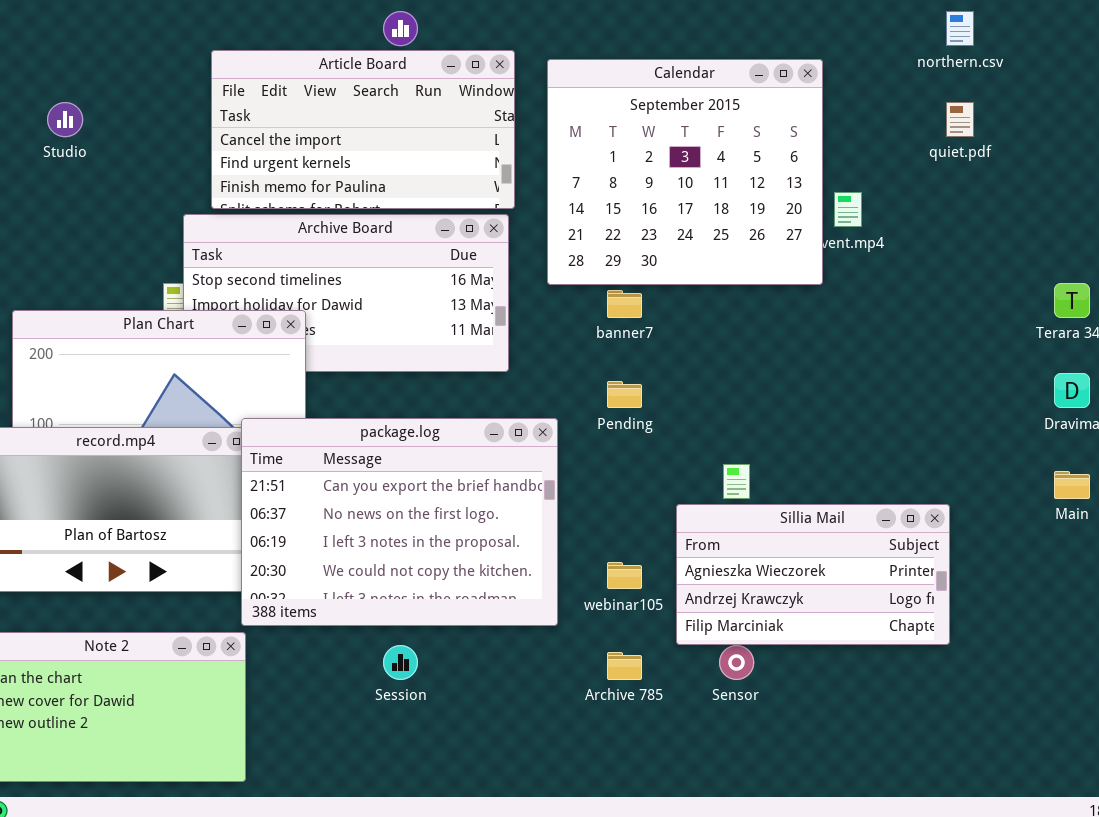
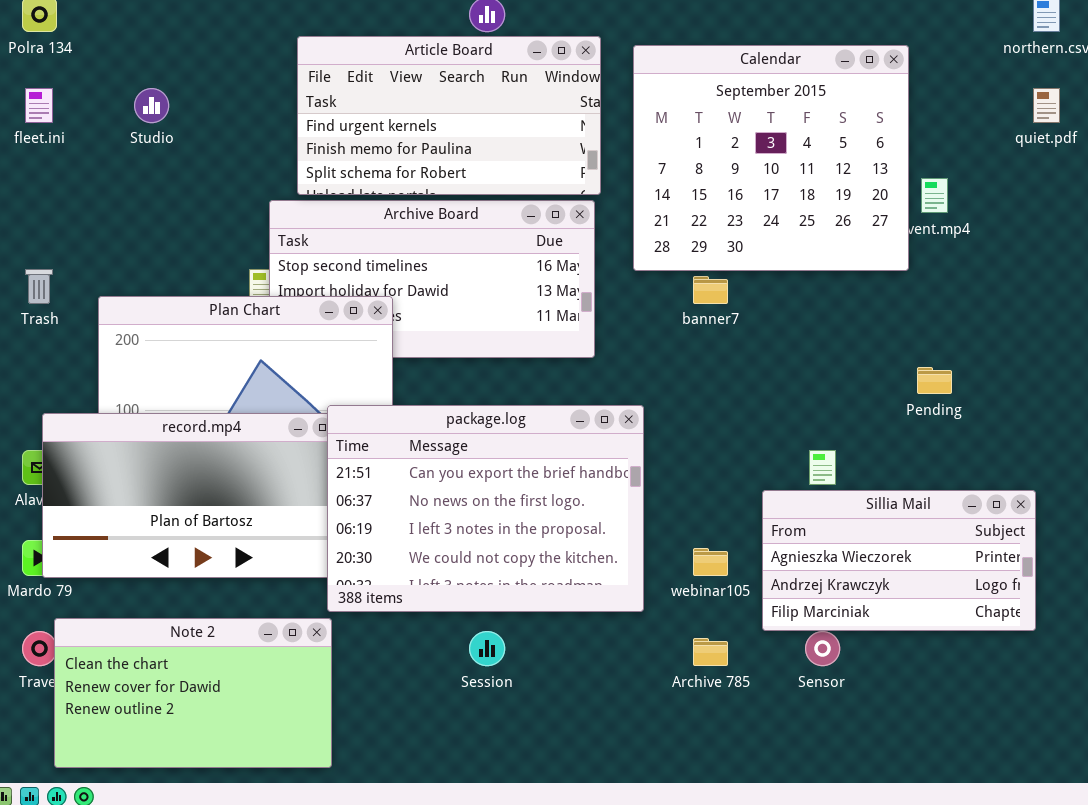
Article Board: [211,50,515,209] -> [297,36,601,195], scrolled down 1 row
Pending: [607,381,642,408] -> [917,367,952,394], moved

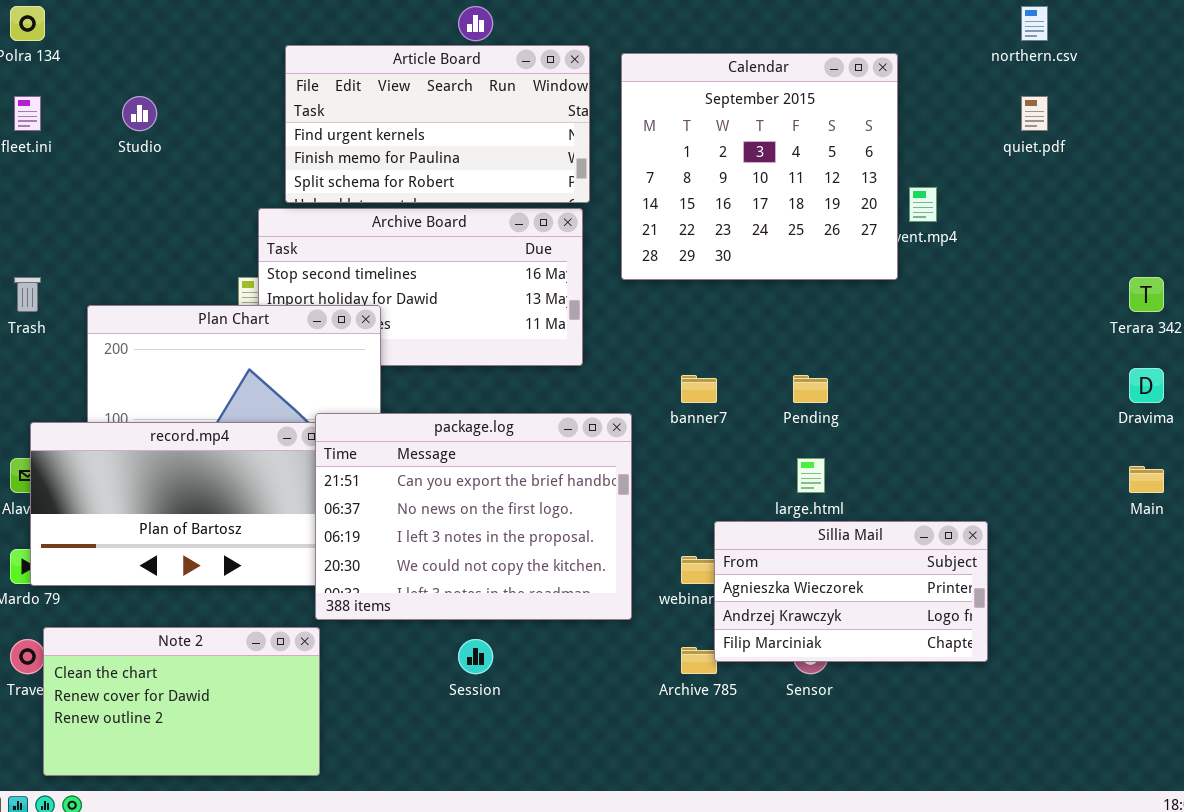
banner7: [693,276,728,304] -> [681,375,717,403], moved
Pending: [917,367,952,394] -> [793,375,828,403], moved
Sillia Mail: [762,490,1036,631] -> [714,521,988,662], moved

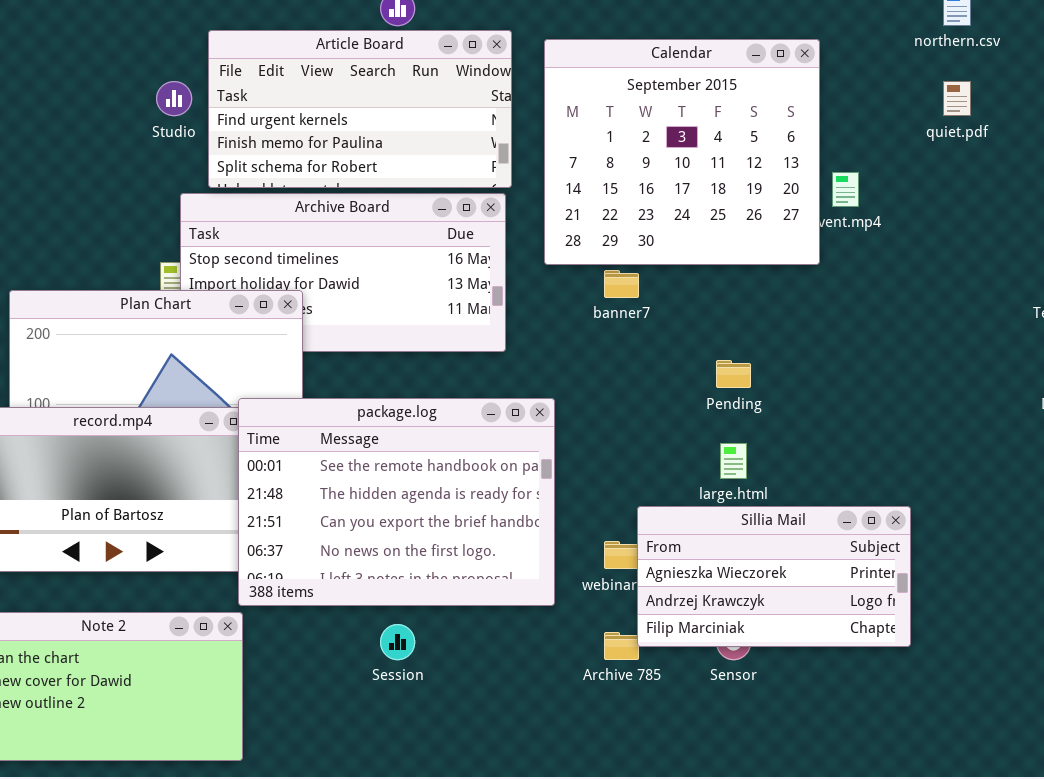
Studio: [122,96,157,131] -> [156,81,192,116], moved
banner7: [681,375,717,403] -> [604,270,639,298], moved
package.log: [315,413,632,620] -> [238,398,555,606], scrolled up 2 rows

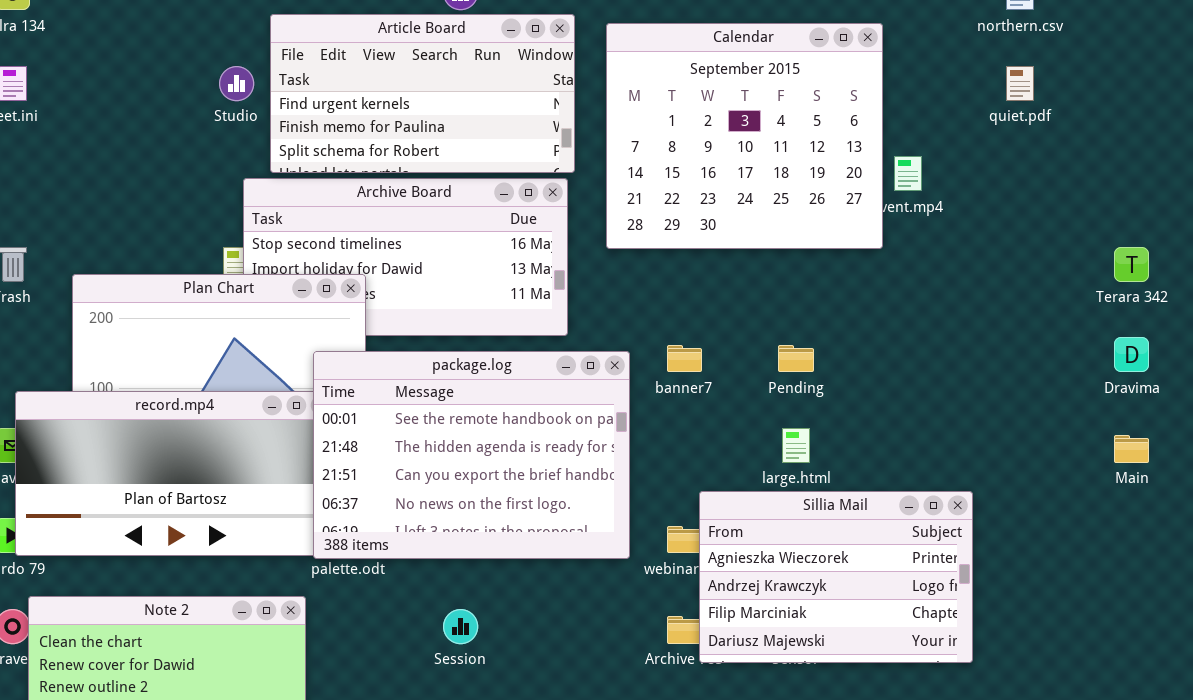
banner7: [604,270,639,298] -> [667,345,702,372], moved
package.log: [238,398,555,606] -> [313,351,630,559], moved
Sillia Mail: [637,506,911,647] -> [699,491,973,663], resized

